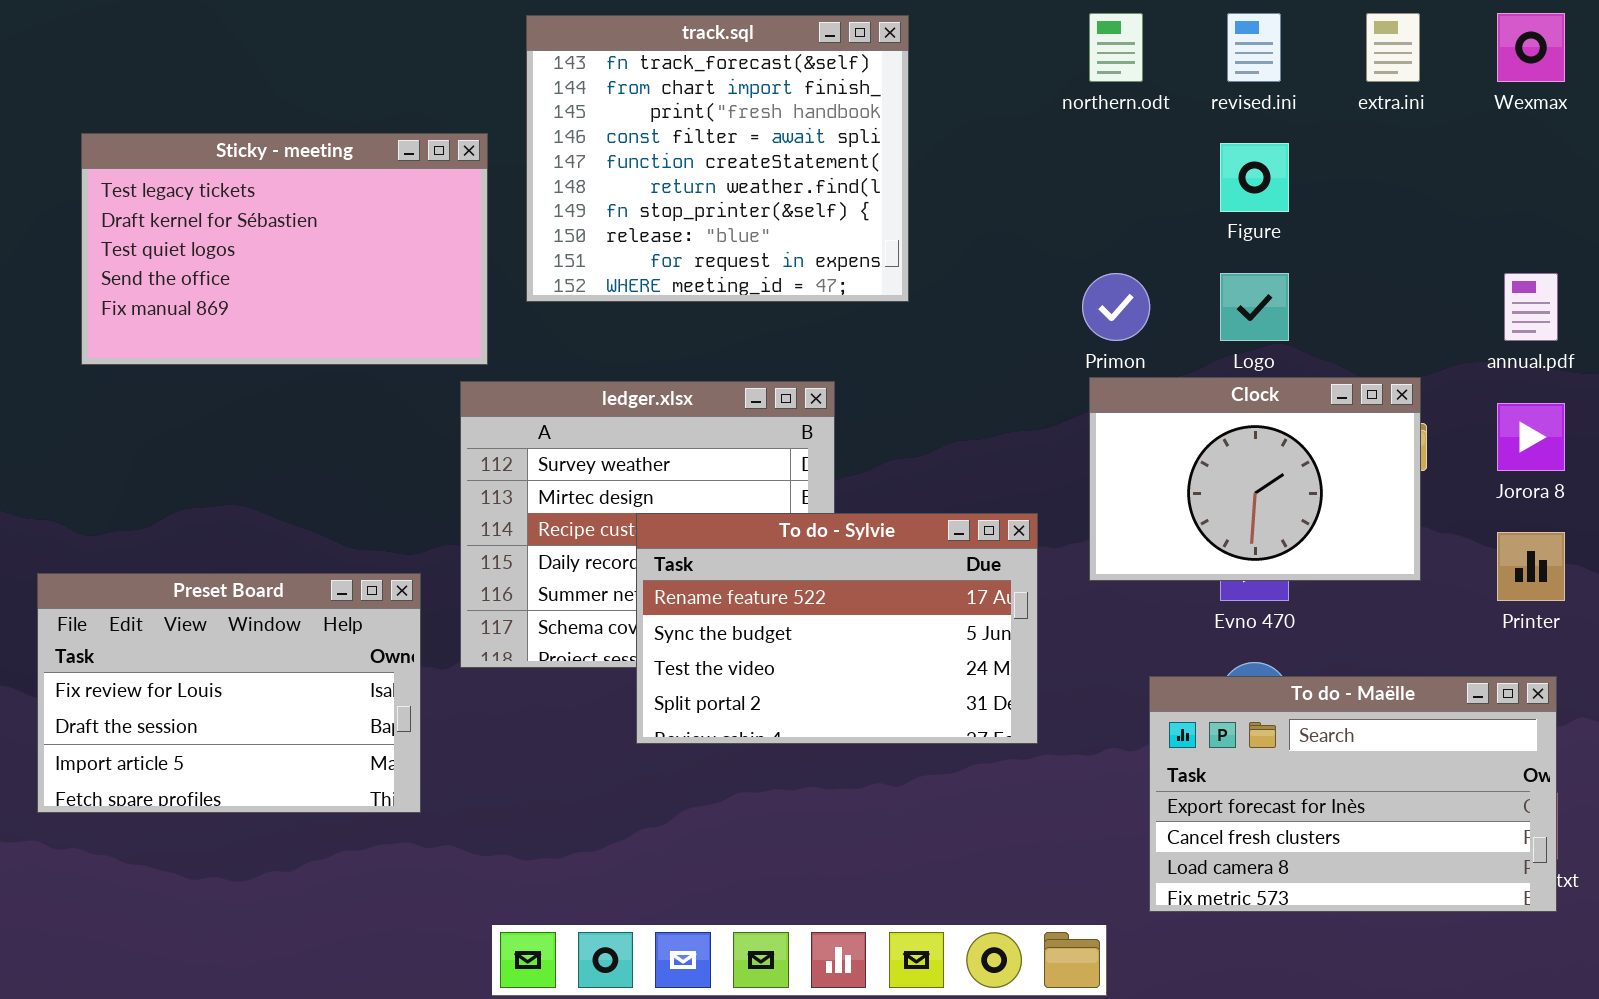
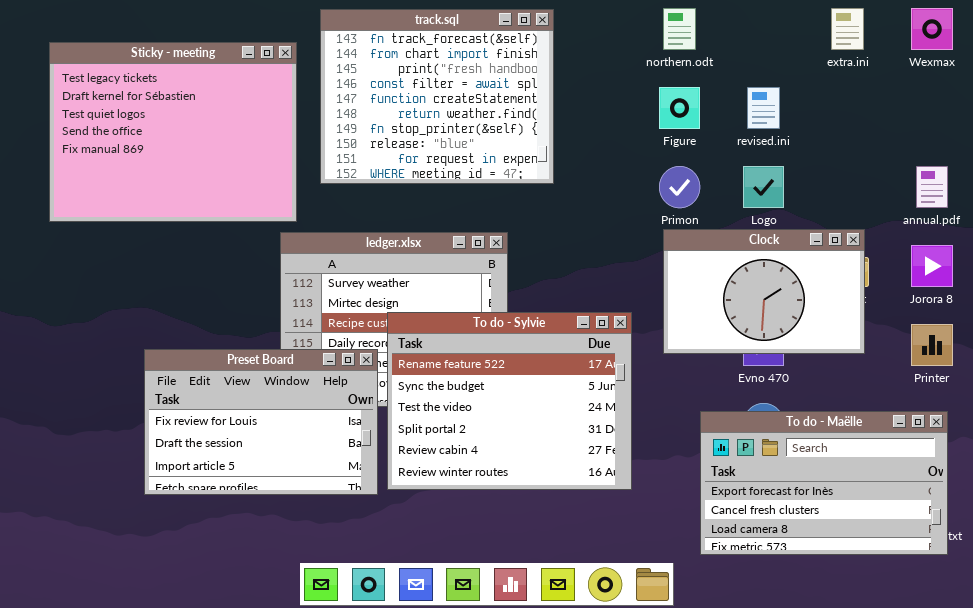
revised.ini: [1227,13,1281,82] -> [747,87,780,129], moved
Sticky - meeting: [81,133,488,365] -> [49,42,297,222], resized
Figure: [1220,143,1289,212] -> [659,87,700,129], moved
To do - Sylvie: [636,513,1038,744] -> [387,312,632,490], resized
Preset Board: [37,573,421,813] -> [144,349,378,495], moved

